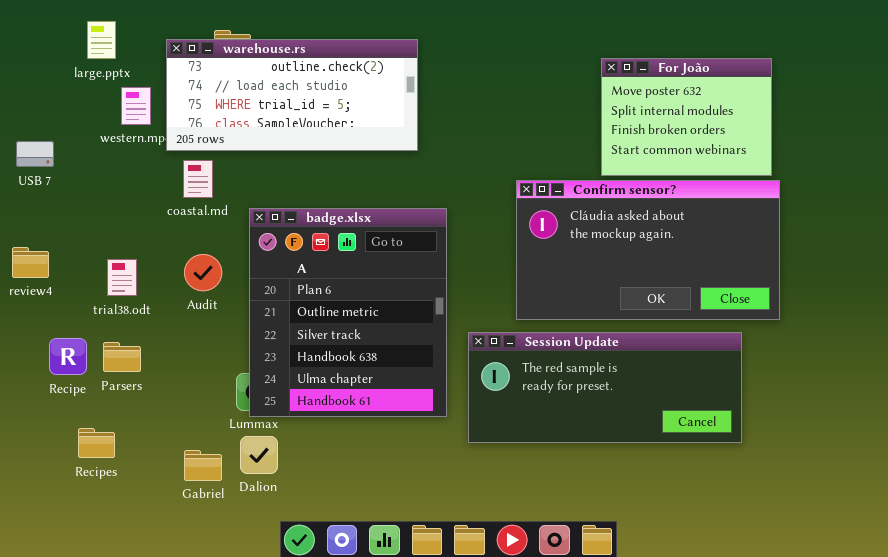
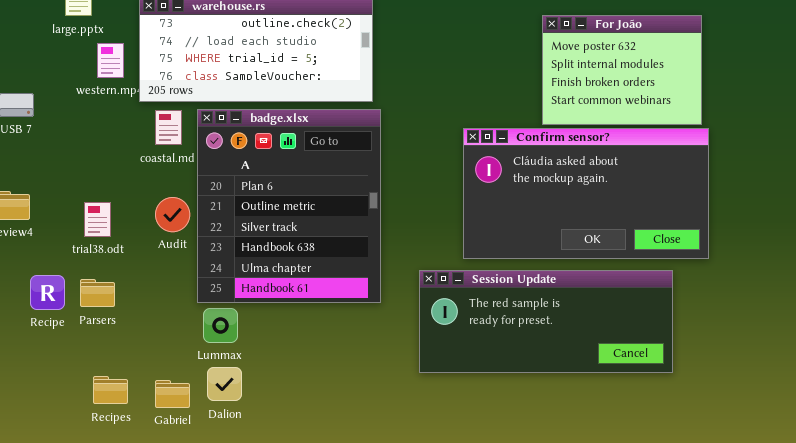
badge.xlsx: [249,208,447,417] -> [197,109,381,303], moved
Recipes: [78,428,115,458] -> [93,376,128,404], moved

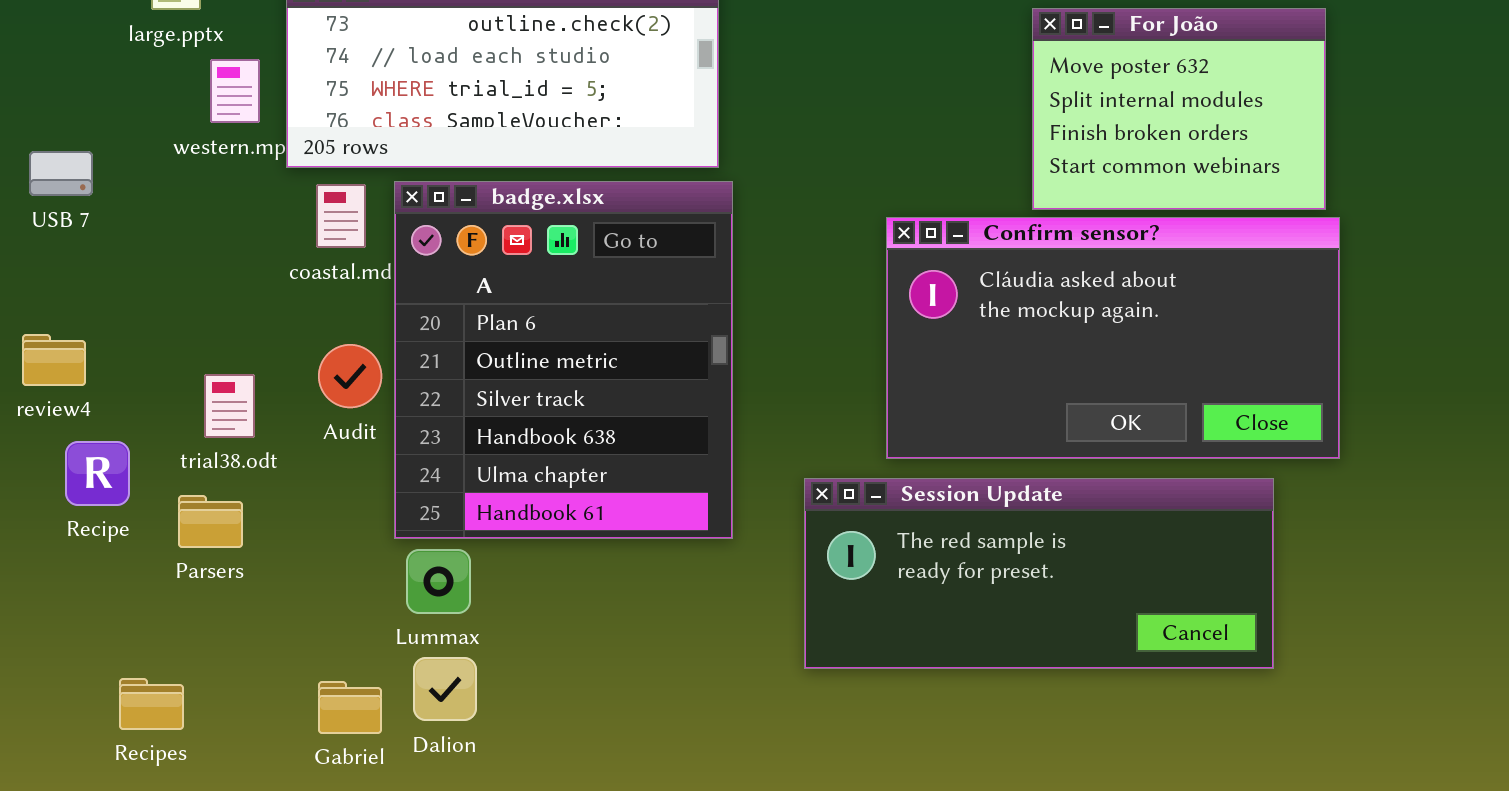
trial38.odt: [84,202,111,237] -> [204,374,255,438], moved
Recipe: [30,275,65,310] -> [65,441,130,506], moved
Recipes: [93,376,128,404] -> [119,678,184,730], moved

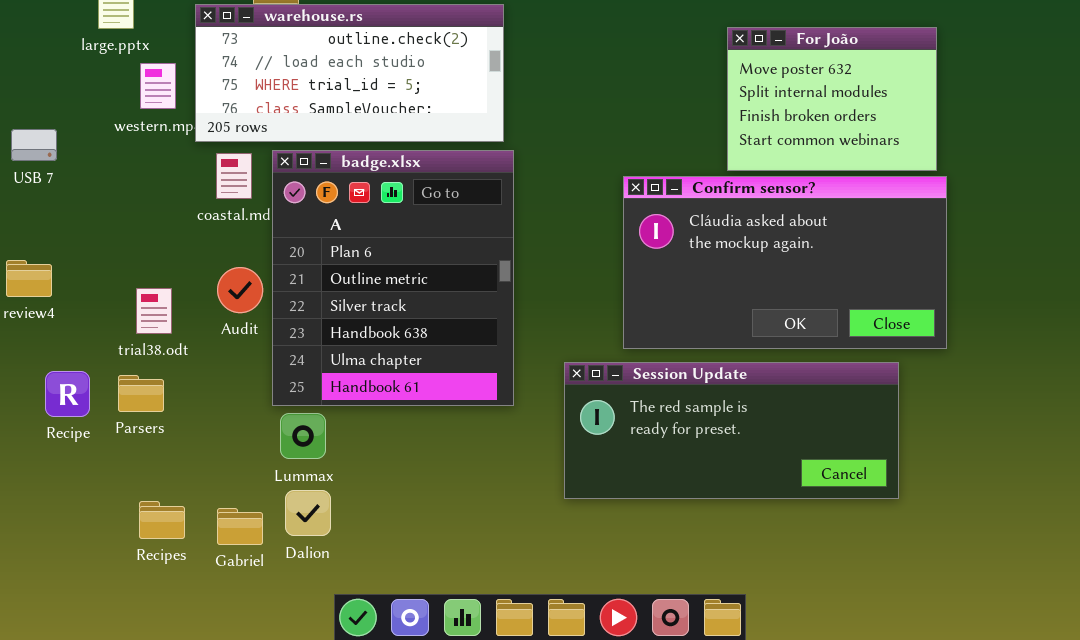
Recipe: [65,441,130,506] -> [45,371,90,417], moved
Recipes: [119,678,184,730] -> [139,501,185,539], moved

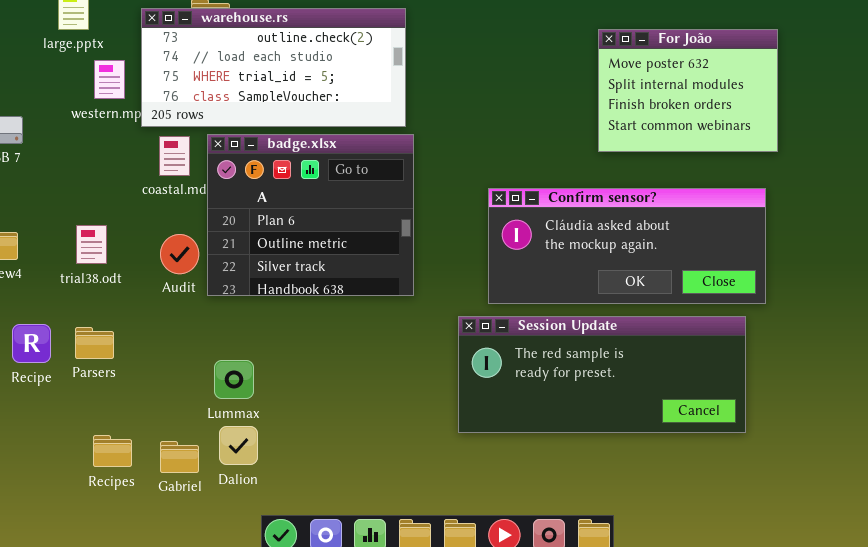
badge.xlsx: [272,150,514,406] -> [207,134,414,296], resized
Confirm sensor?: [623,176,947,349] -> [488,188,766,304], moved, resized
trial38.odt: [136,288,172,334] -> [76,225,107,264], moved

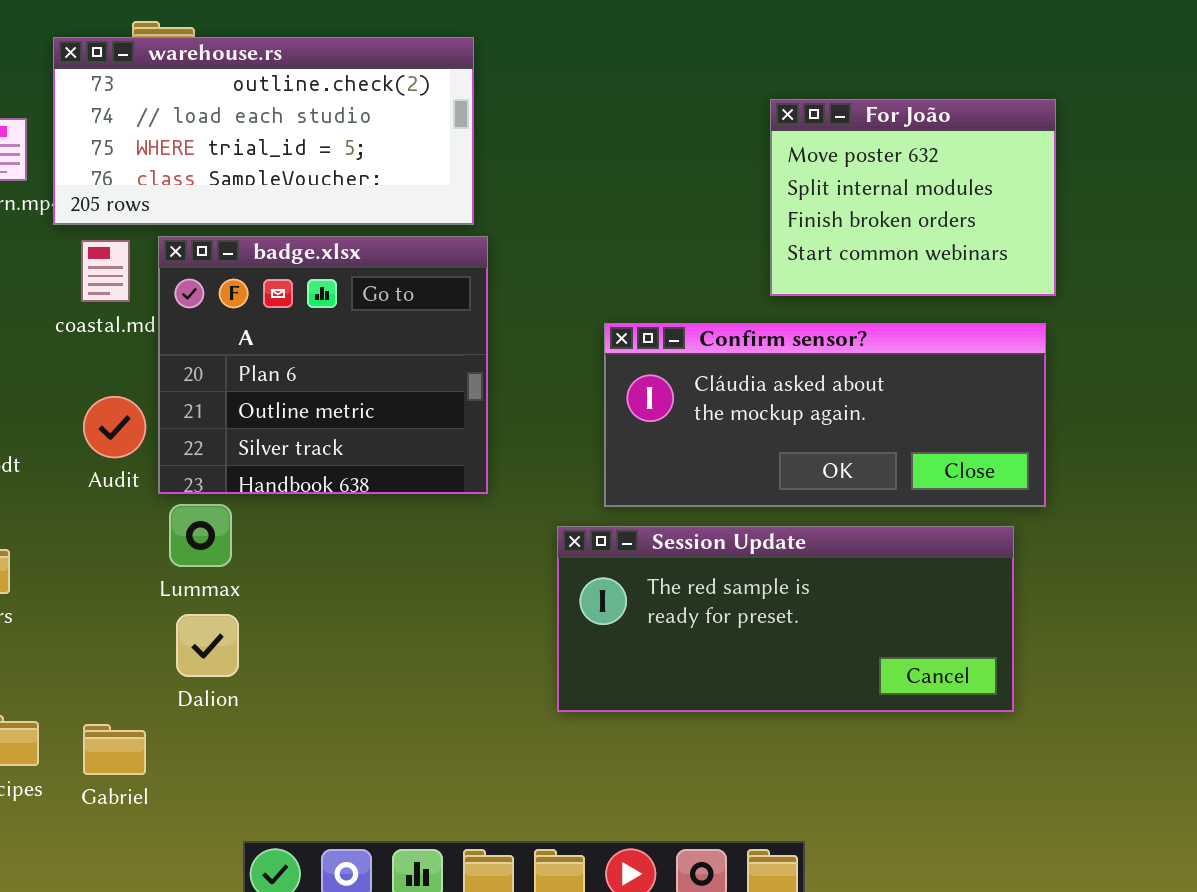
For João: [598,29,778,152] -> [770,99,1056,296], moved
Lummax: [214,360,254,399] -> [169,504,232,567], moved
Dalion: [219,426,258,465] -> [176,614,239,677], moved

